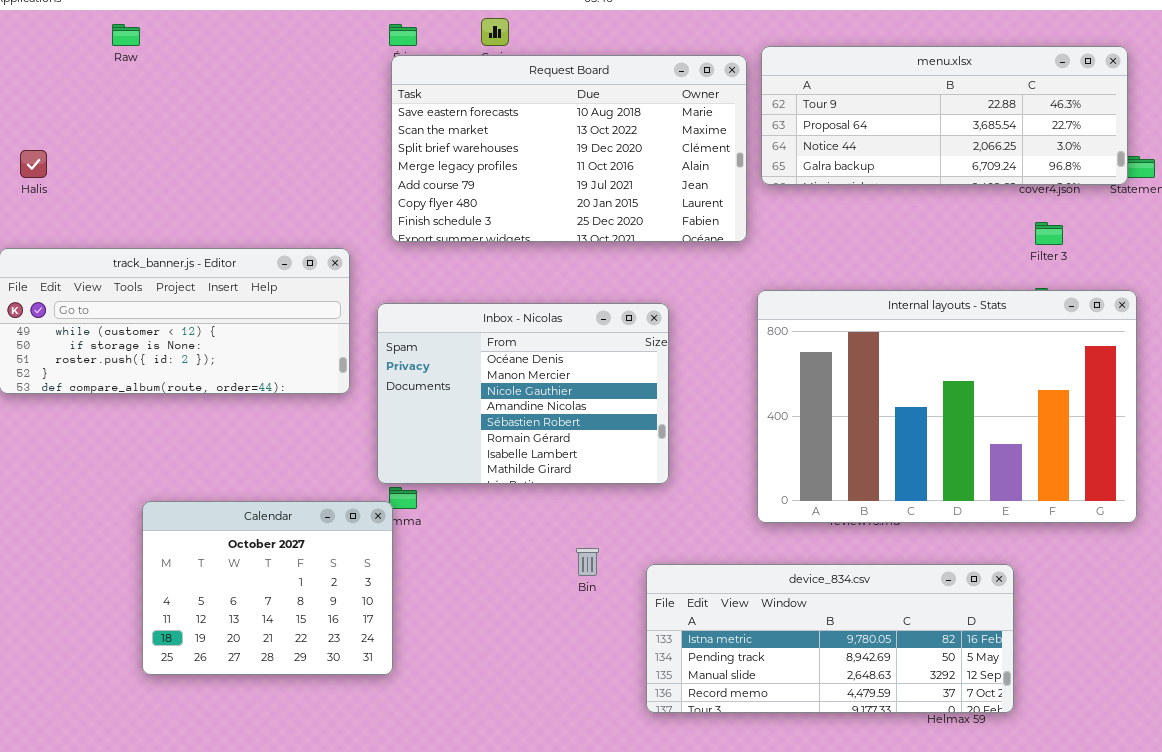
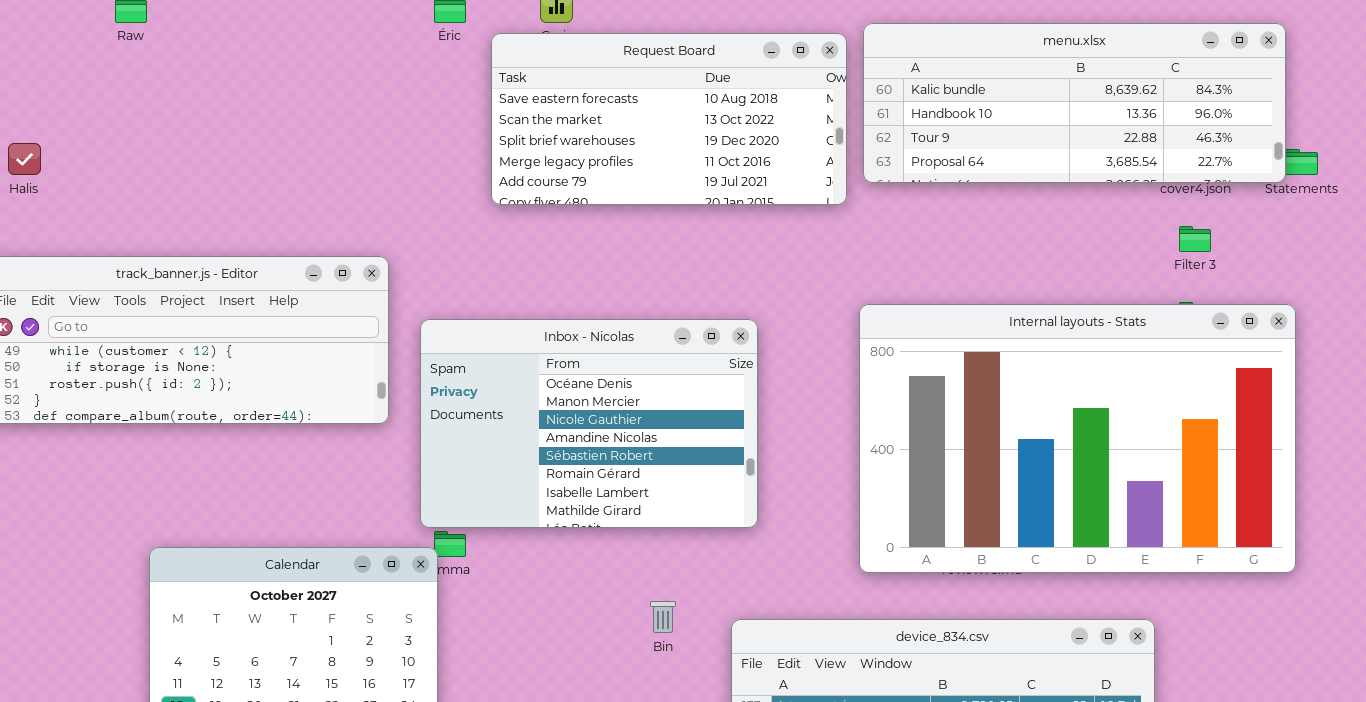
menu.xlsx: [761,46,1128,185] -> [863,23,1286,183], scrolled up 2 rows
Request Board: [391,55,747,242] -> [491,33,847,205], resized

